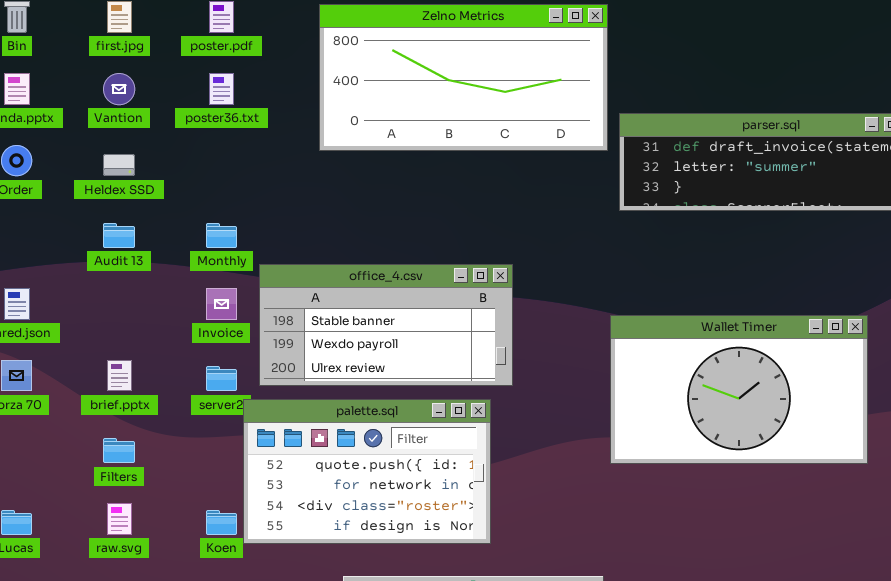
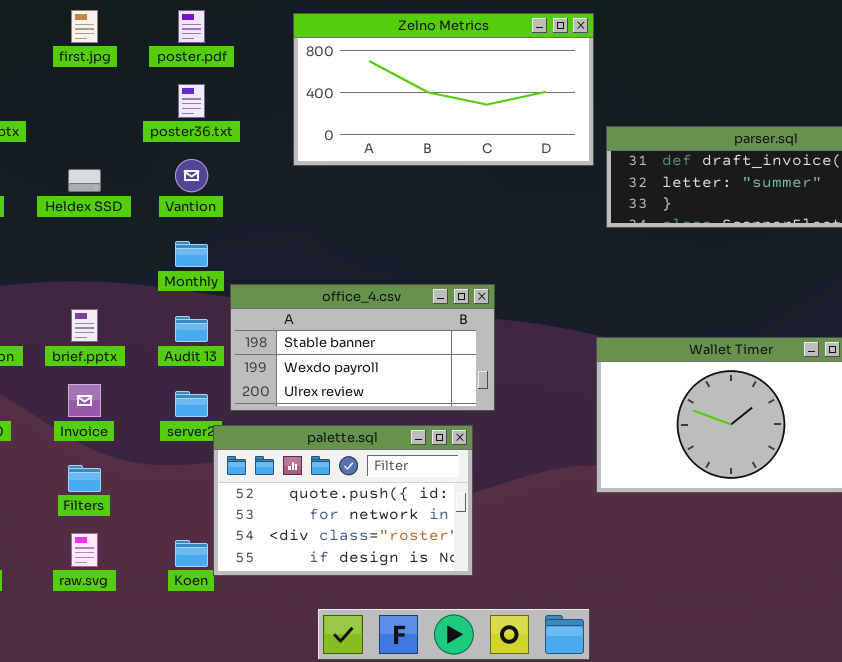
Vantion: [103,73,135,105] -> [175,159,208,192], moved
Audit 13: [103,223,135,248] -> [175,316,208,342], moved
Invoice: [206,288,237,320] -> [68,384,101,417], moved
brief.pptx: [107,360,132,391] -> [71,309,98,342], moved

